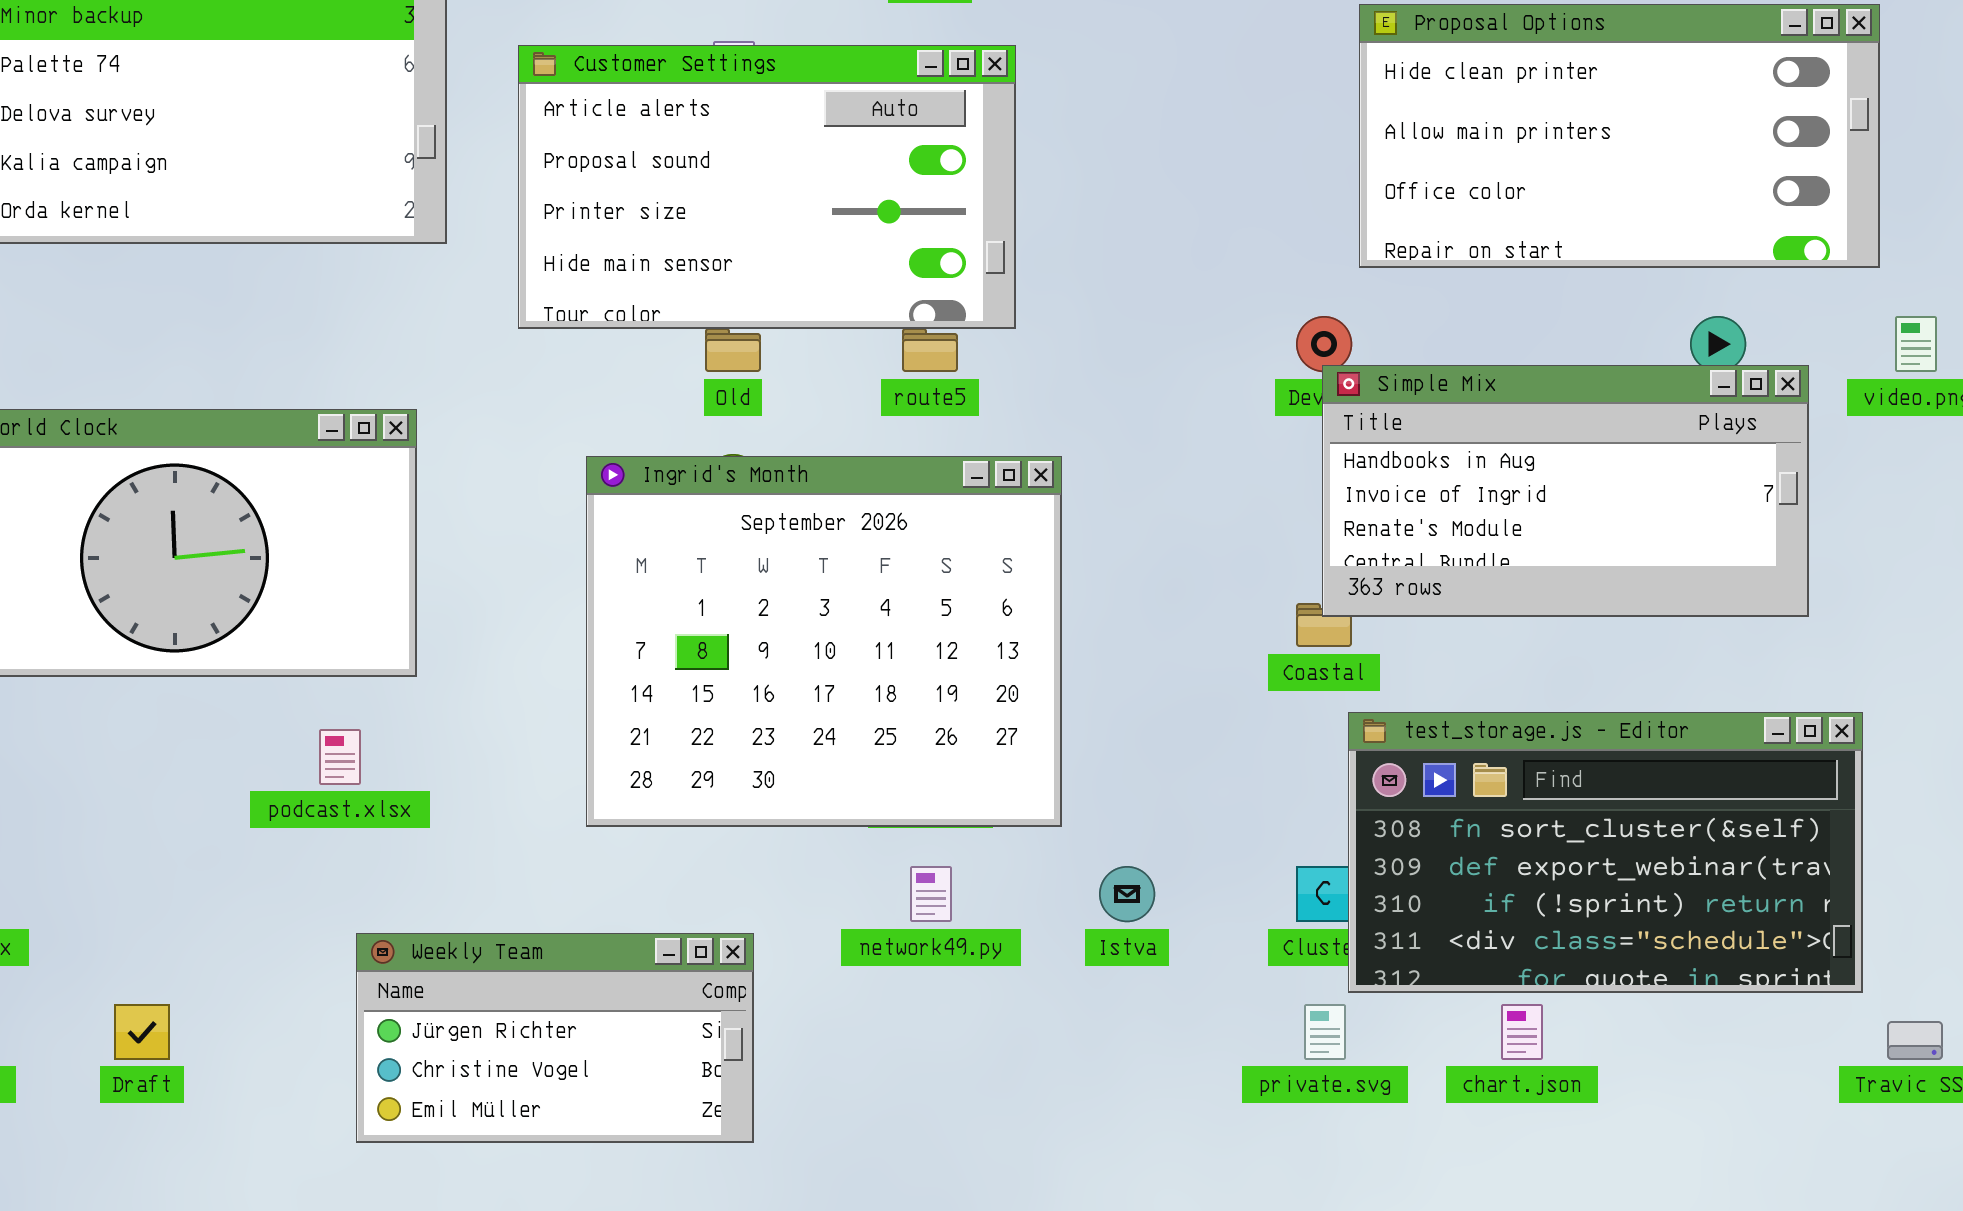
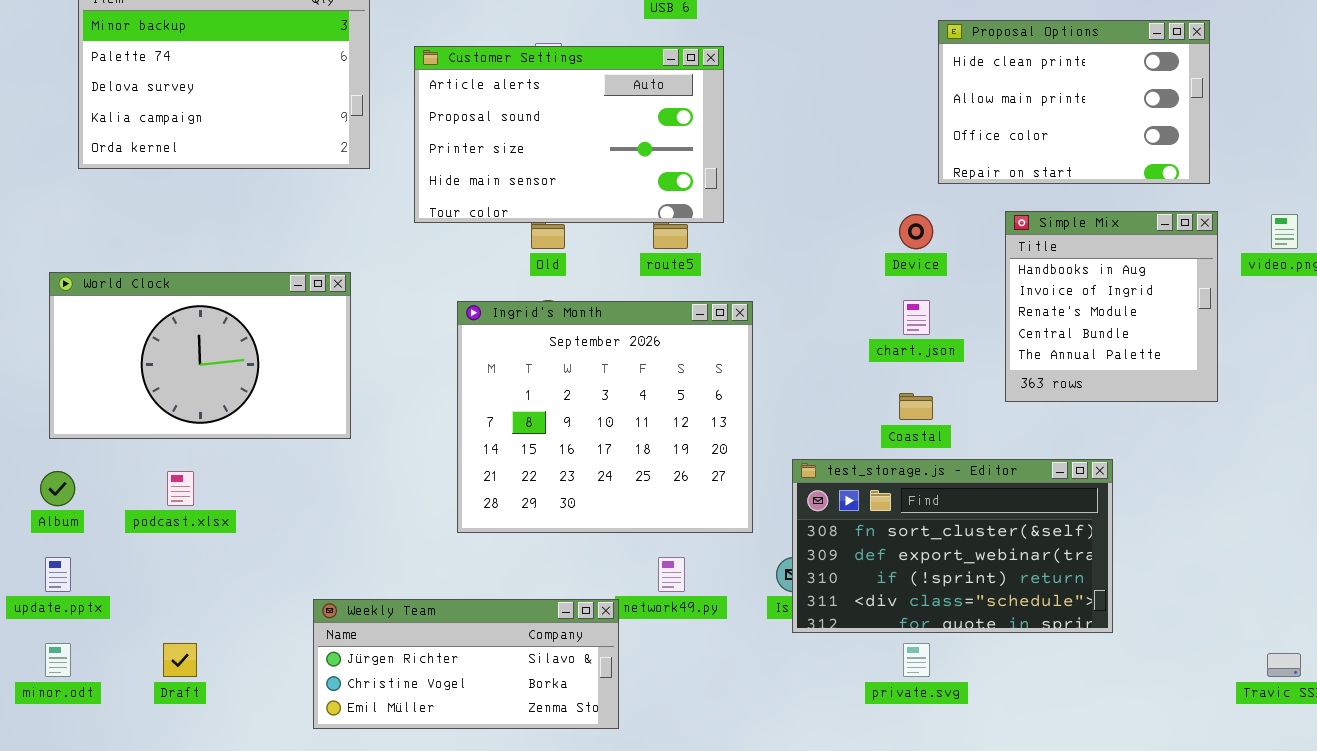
Proposal Options: [1359,4,1880,268] -> [938,20,1210,184], resized
Simple Mix: [1322,365,1809,617] -> [1005,211,1218,402], resized
test_storage.js - Editor: [1348,712,1863,993] -> [792,459,1113,633], moved
podcast.xlsx: [319,729,361,785] -> [167,471,194,506], moved
Weekly Team: [356,933,754,1143] -> [313,599,619,729], resized
chart.json: [1501,1004,1543,1060] -> [903,300,930,335], moved

